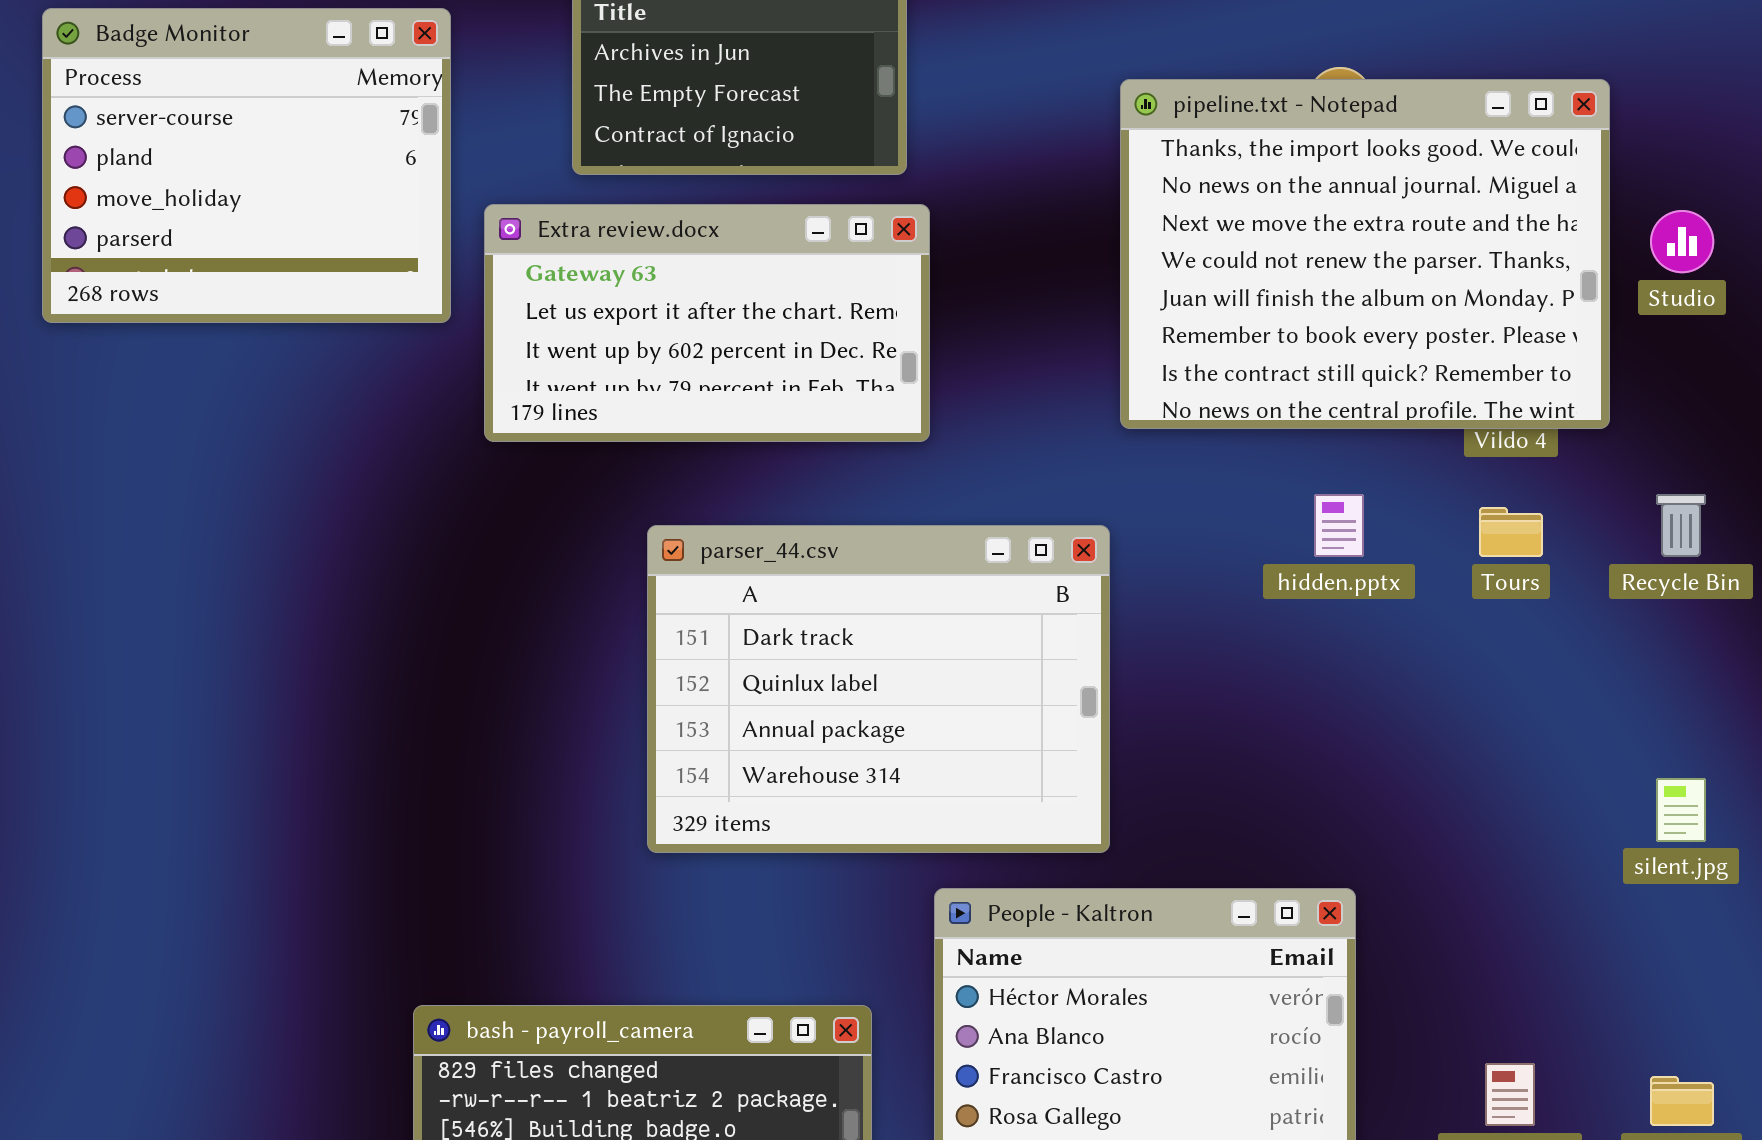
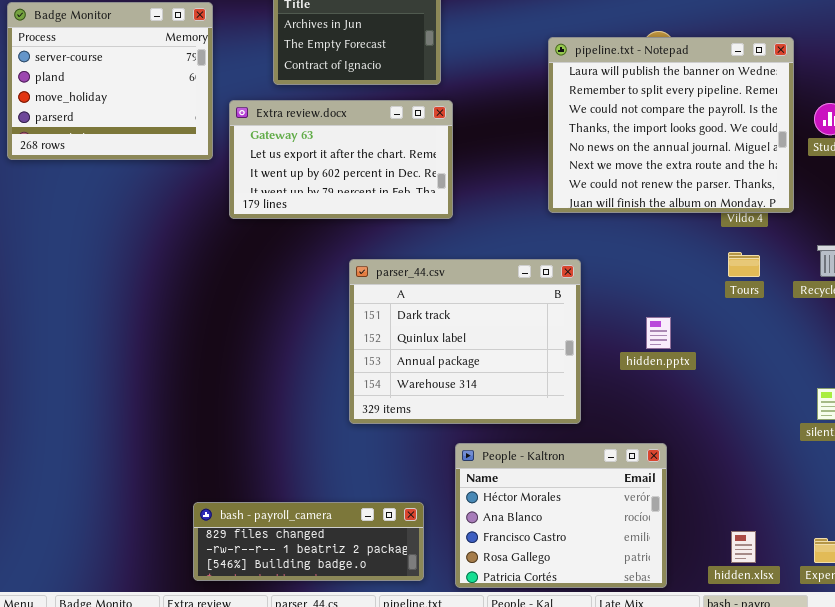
pipeline.txt - Notepad: [1120,79,1610,429] -> [548,37,794,213], scrolled up 3 rows
hidden.pptx: [1314,494,1364,557] -> [646,317,671,349], moved
parser_44.csv: [647,525,1110,853] -> [349,259,581,424], moved

